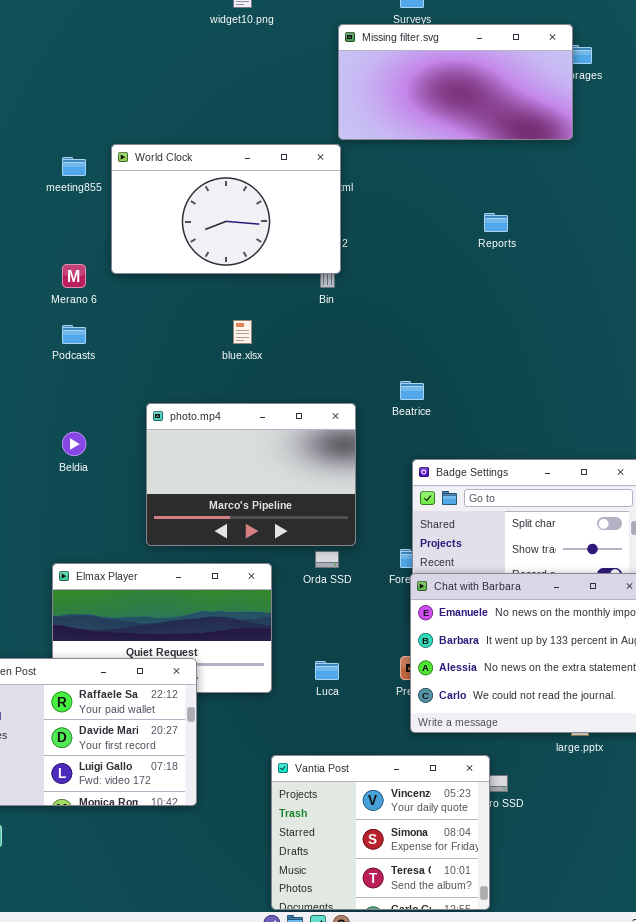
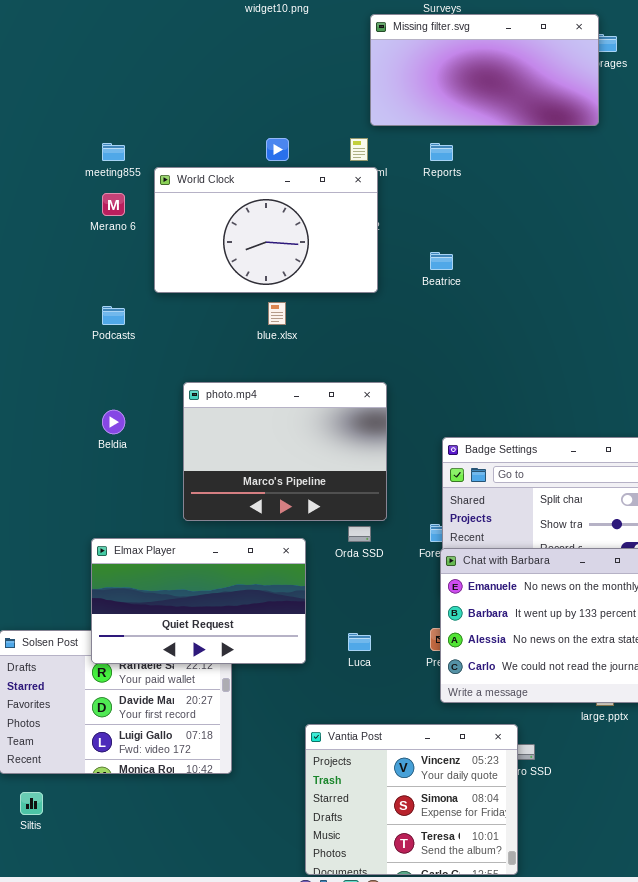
World Clock: [111,144,341,274] -> [154,167,378,293], moved
Reports: [484,213,508,232] -> [430,143,453,161], moved
Merano 6: [62,264,86,288] -> [102,193,125,216], moved
Beatrice: [400,381,424,400] -> [430,252,453,270], moved
Elmax Player: [52,563,272,693] -> [91,538,306,664], raised

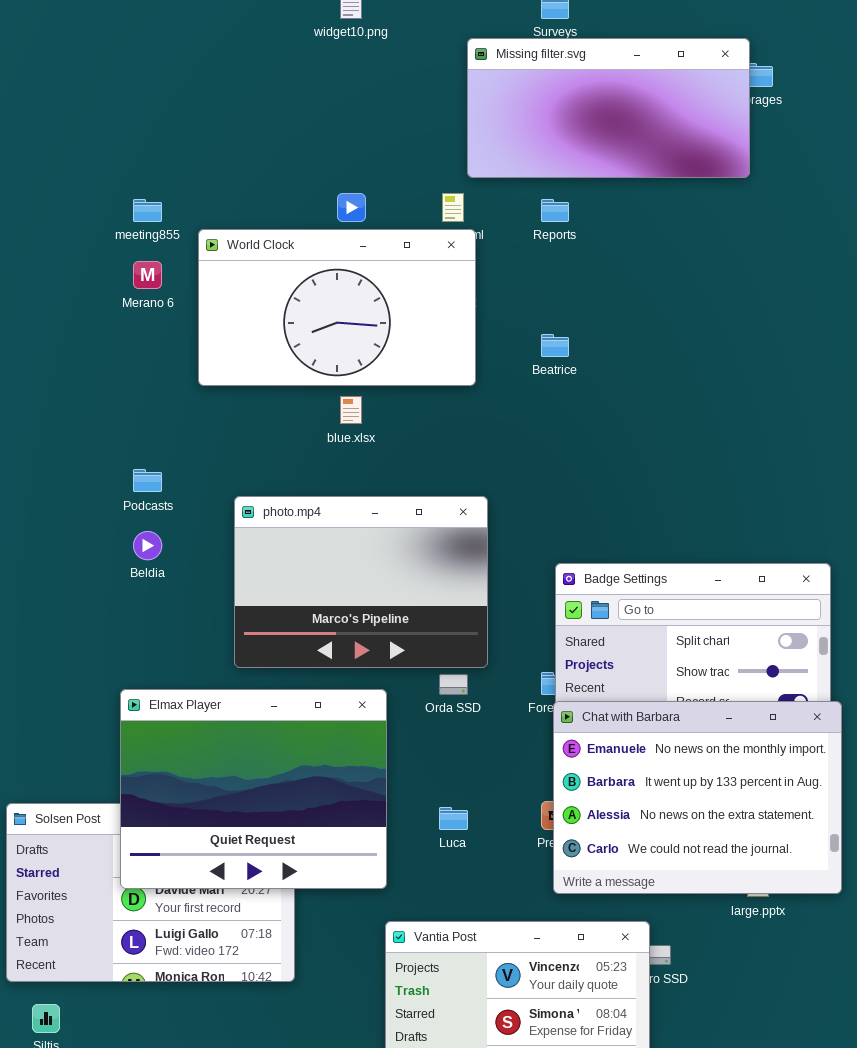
Podcasts: [102,306,125,325] -> [133,469,162,492], moved
Elmax Player: [91,538,306,664] -> [120,689,387,889], resized

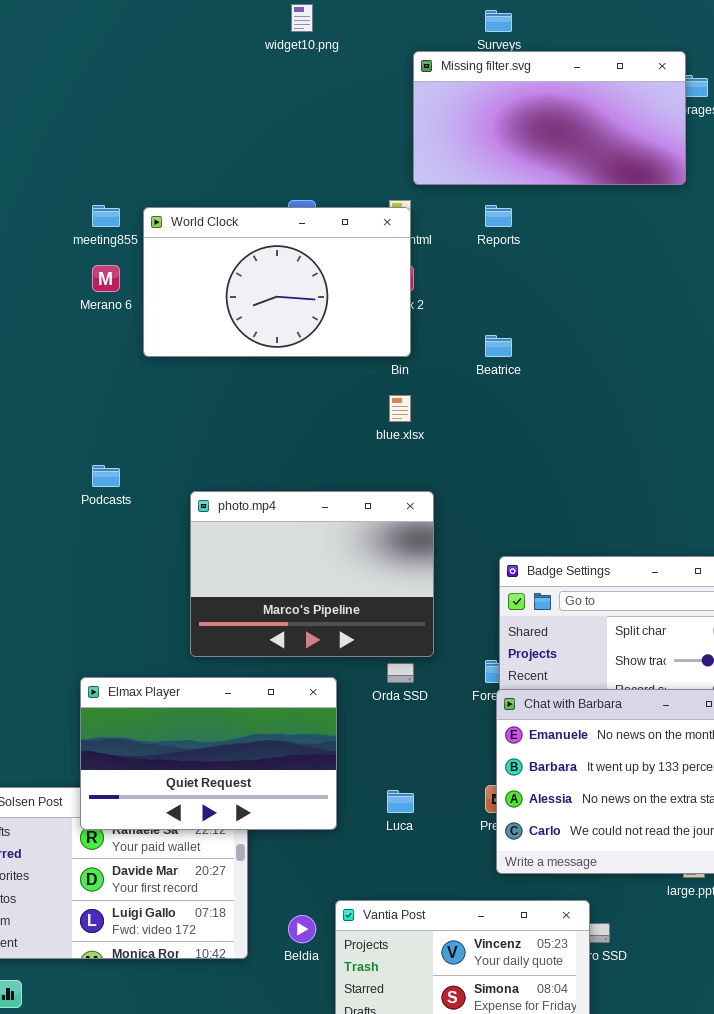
World Clock: [198,229,476,386] -> [143,207,411,357], moved
blue.xlsx: [340,396,362,424] -> [389,395,411,422], moved
Beldia: [133,531,162,560] -> [288,915,316,943], moved
Elmax Player: [120,689,387,889] -> [80,677,337,830], resized

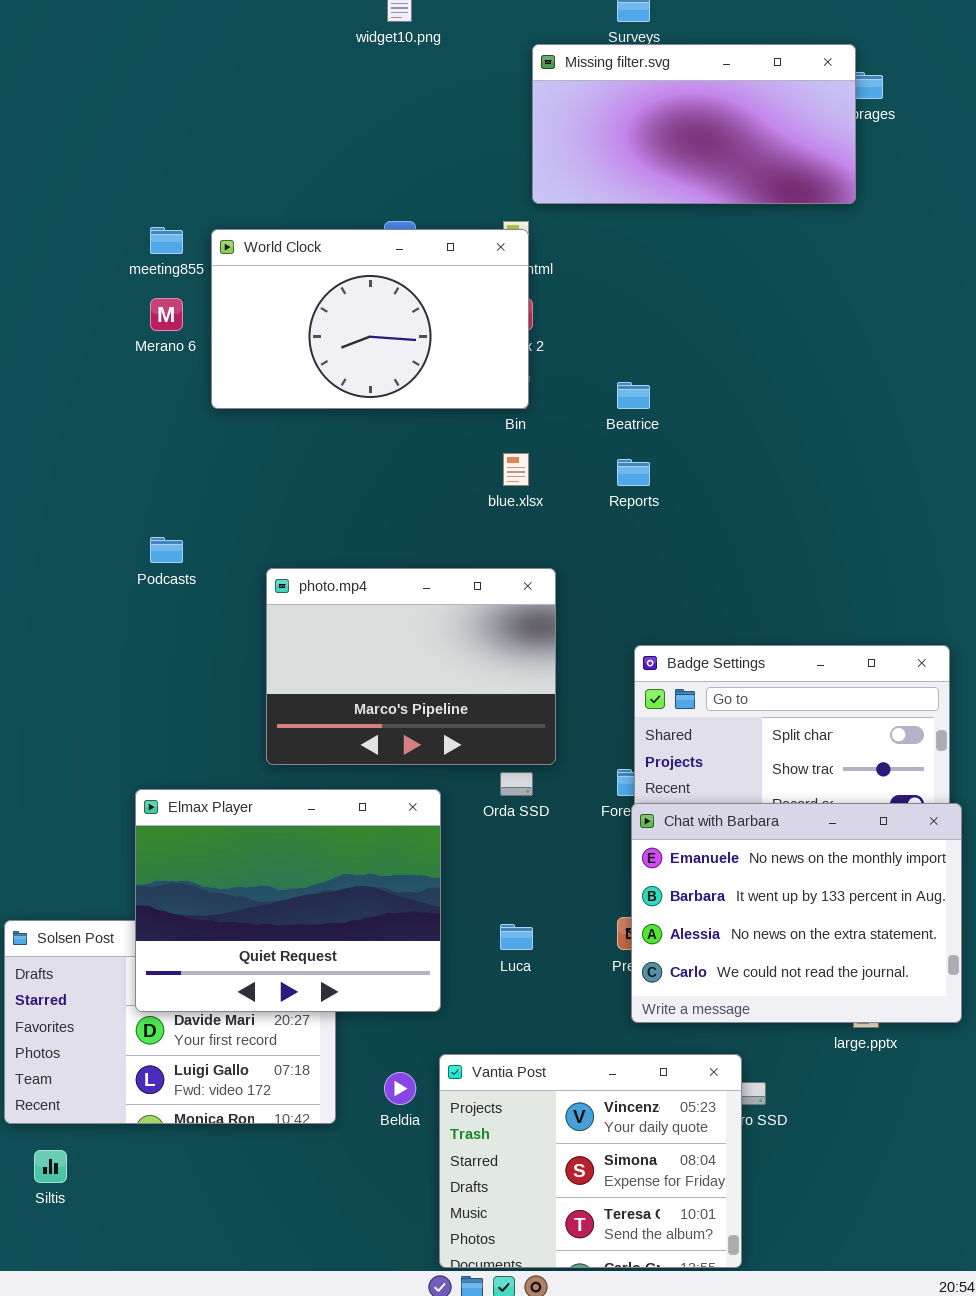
Reports: [485,205,512,227] -> [617,459,650,486], moved
Elmax Player: [80,677,337,830] -> [135,789,441,1012], resized

